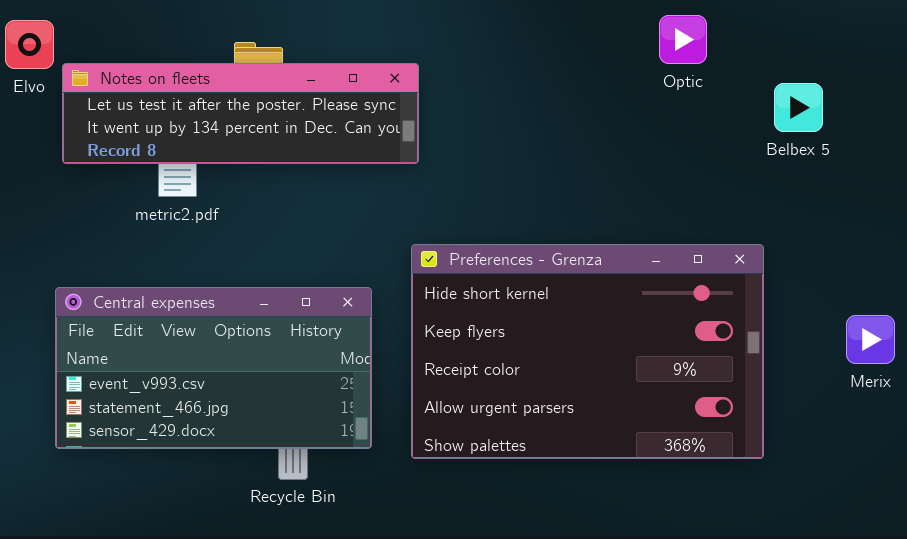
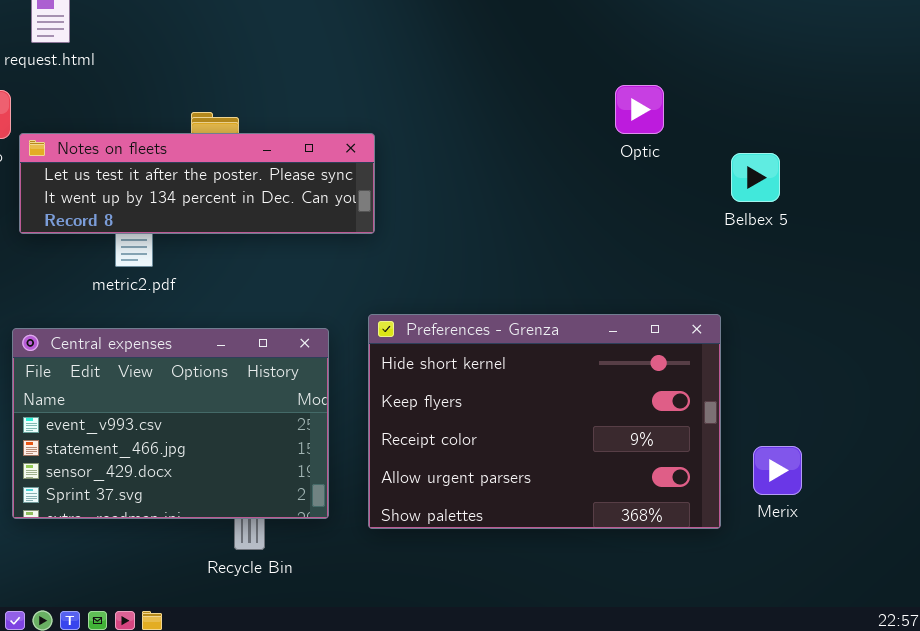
Central expenses: [55,287,372,449] -> [12,328,329,519], resized
Merix: [846,315,895,364] -> [753,446,802,495], moved

